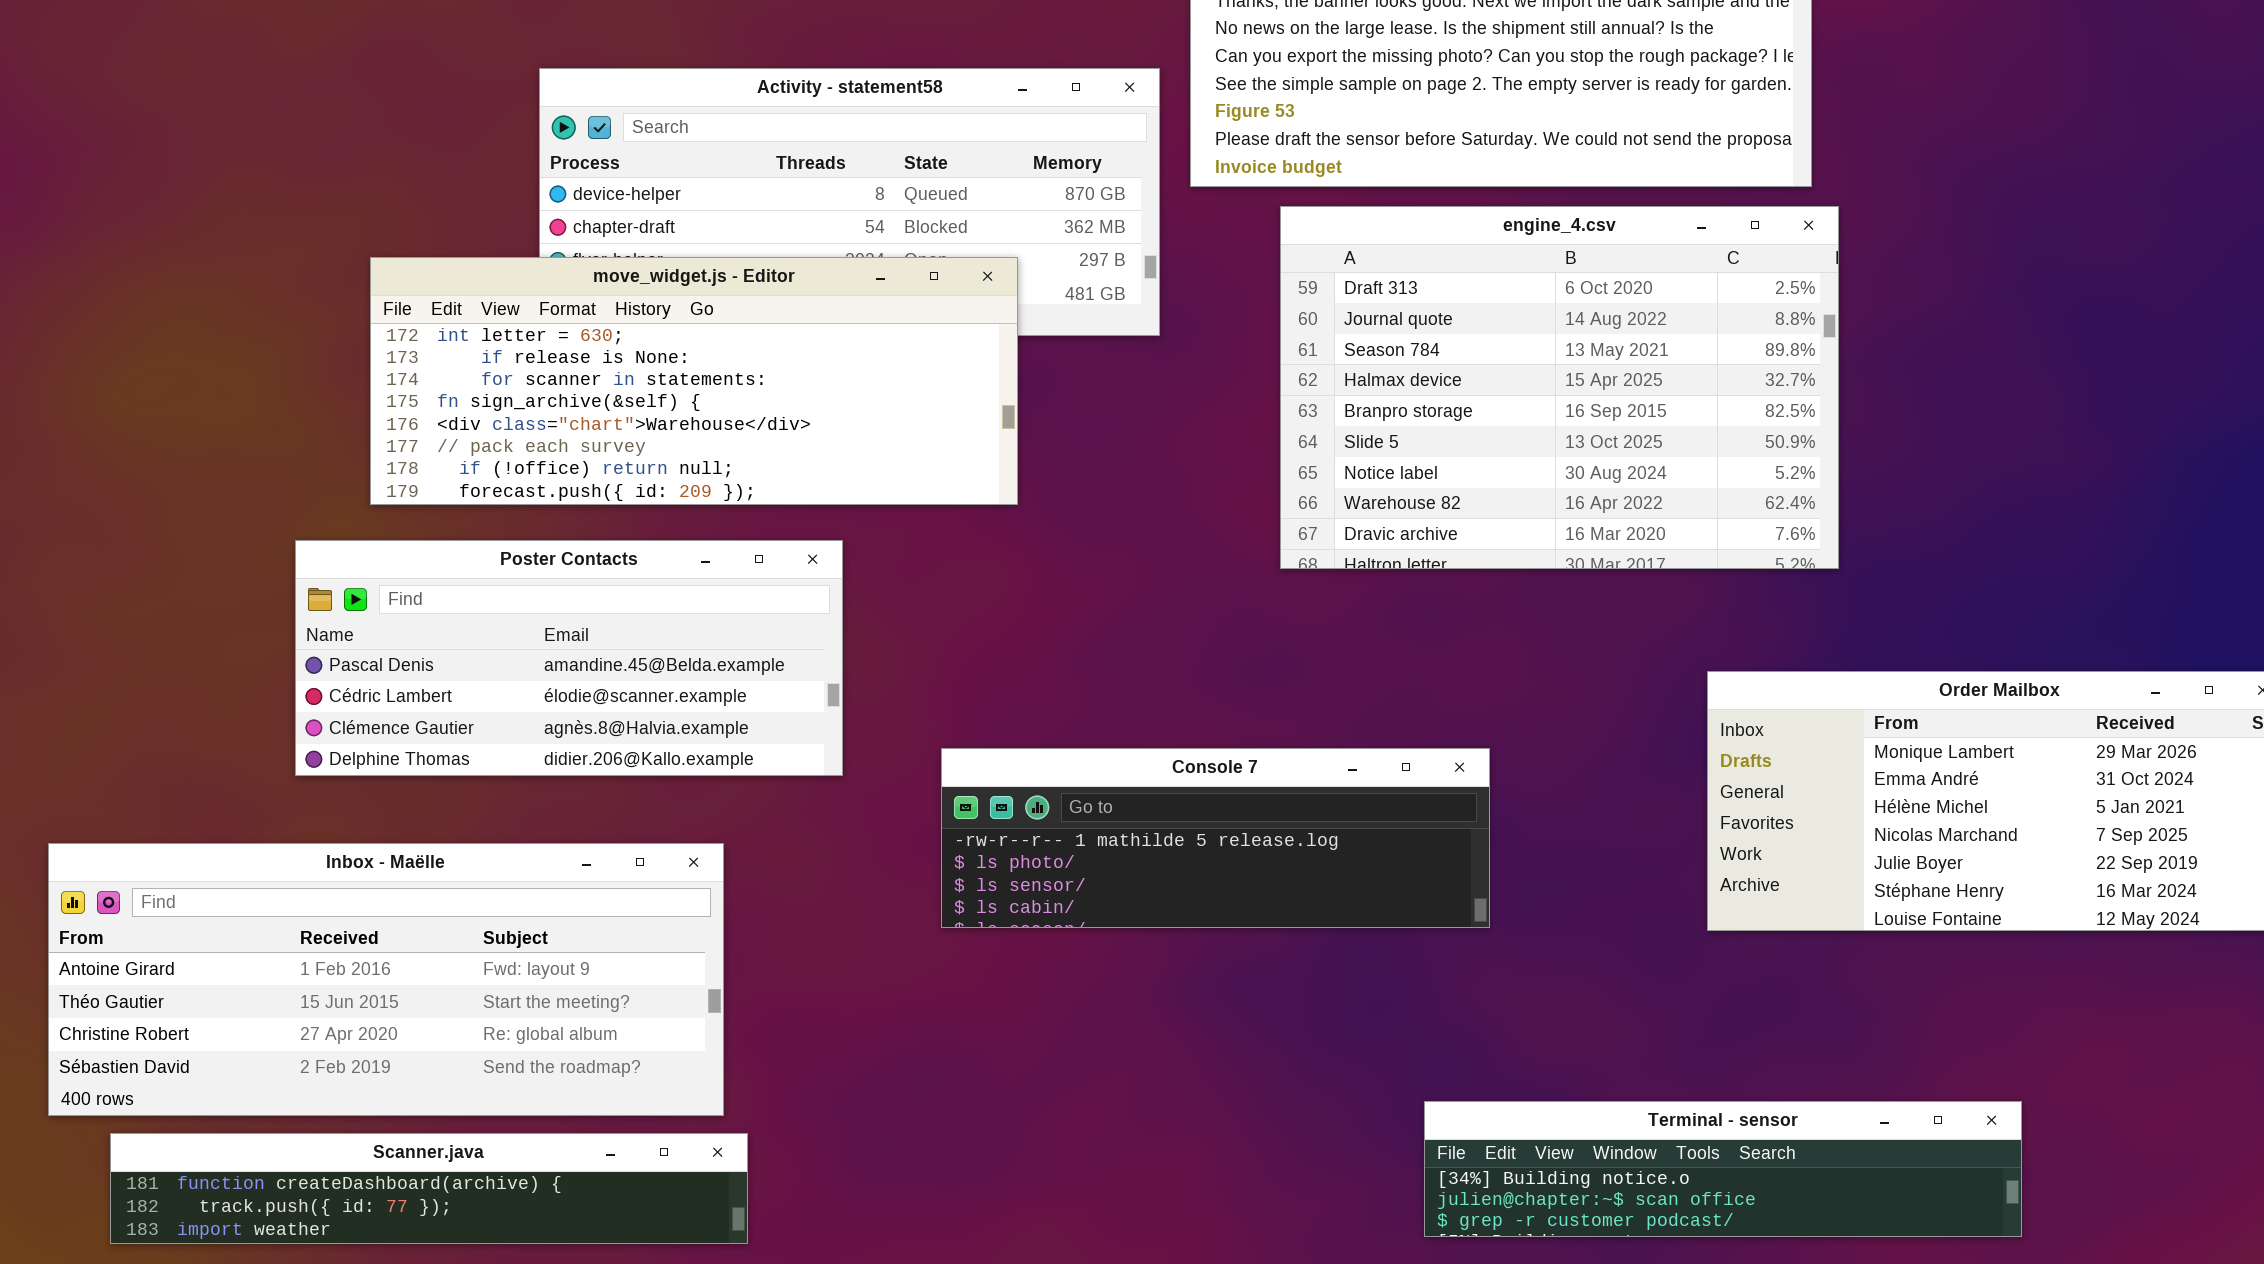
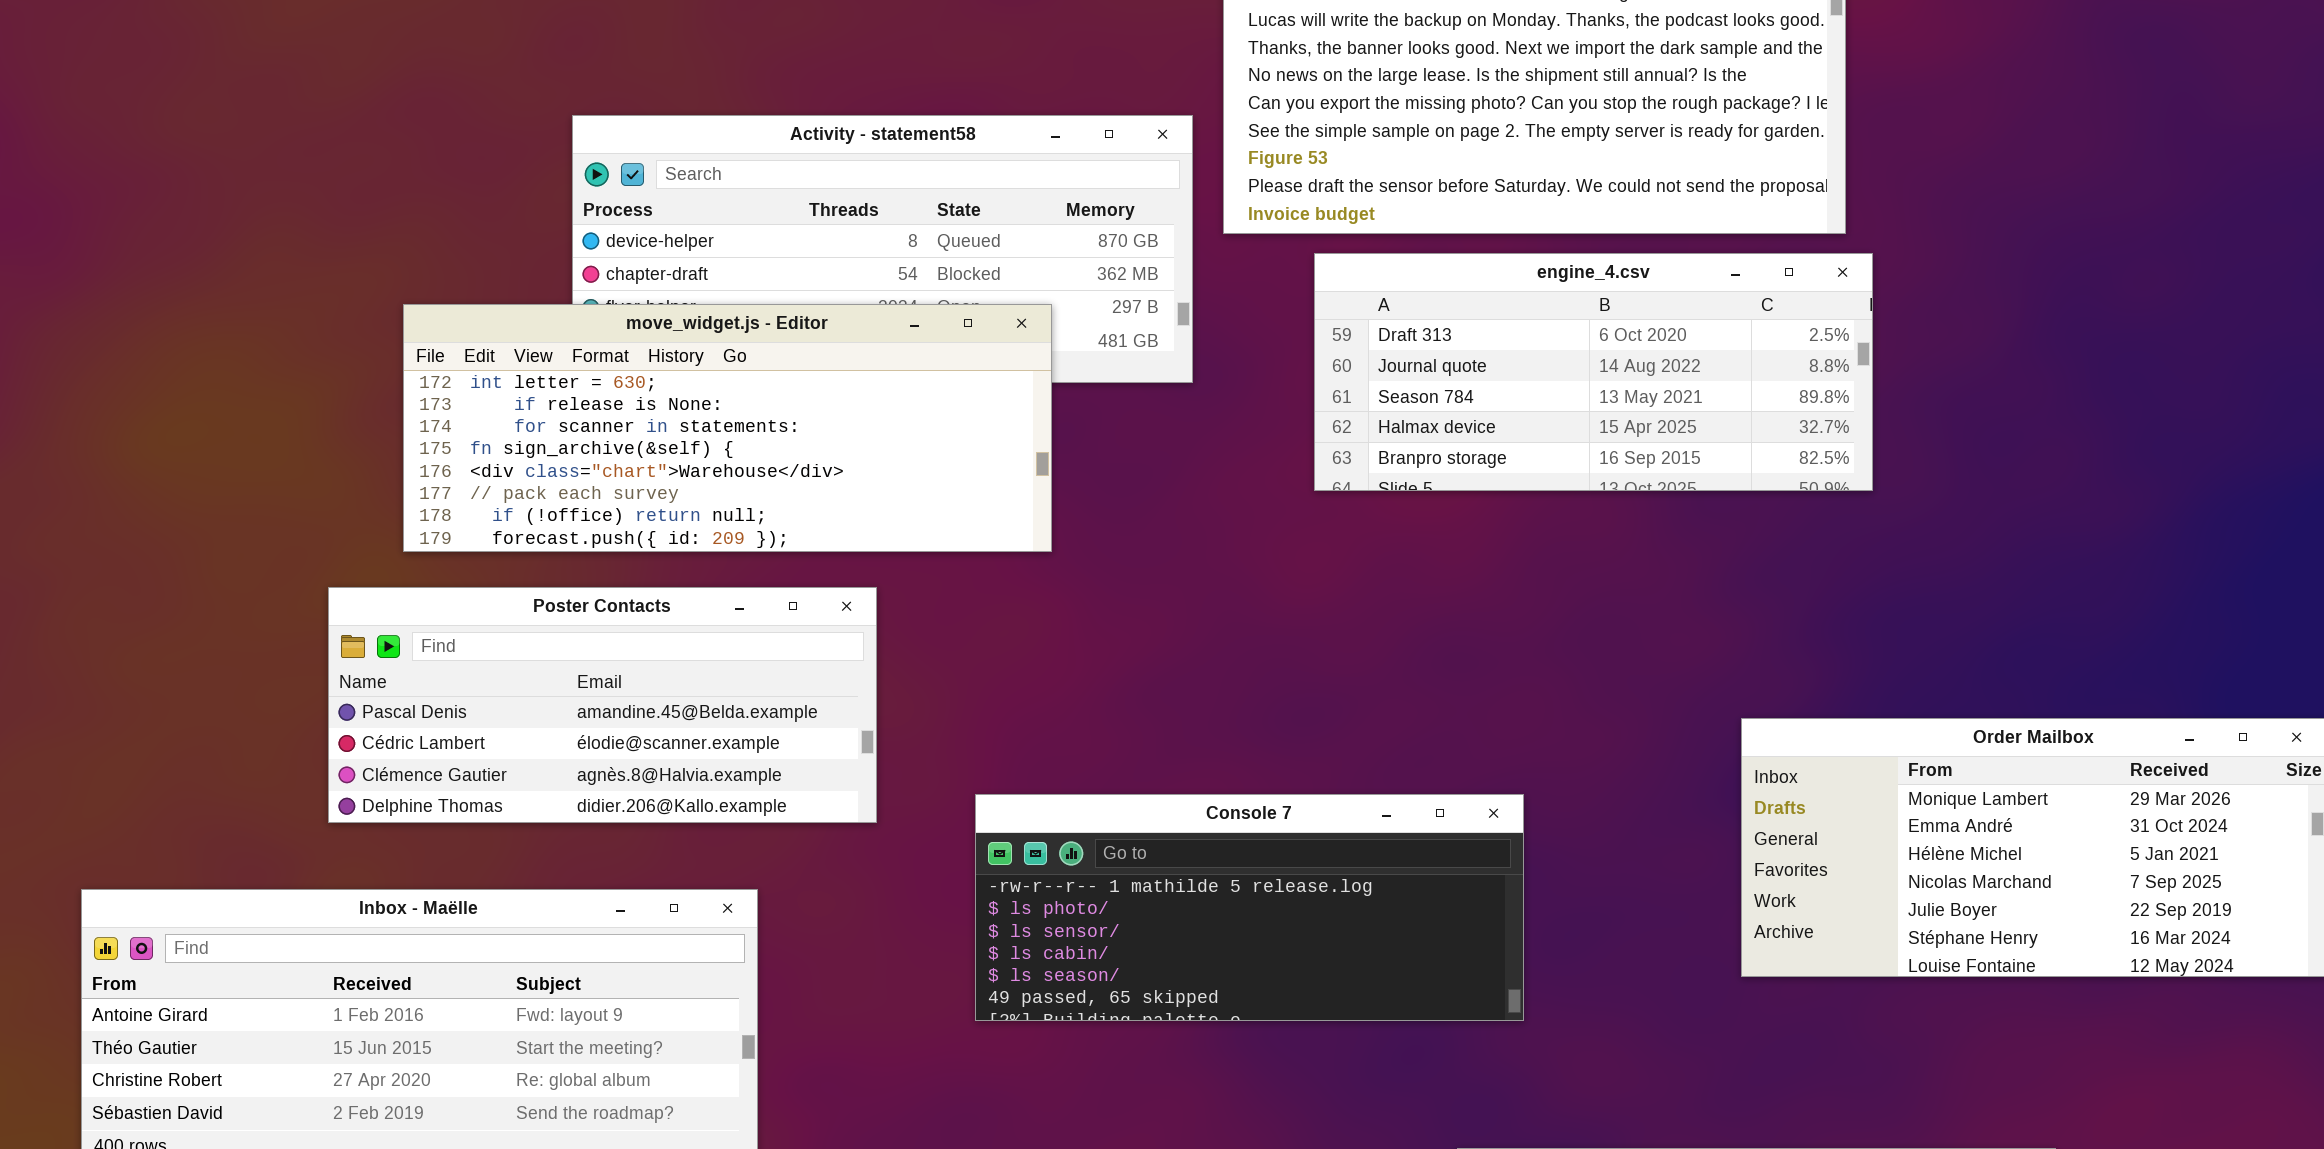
engine_4.csv: [1280,206,1839,569] -> [1314,253,1873,491], resized
Console 7: [941,748,1490,928] -> [975,794,1524,1021], resized

